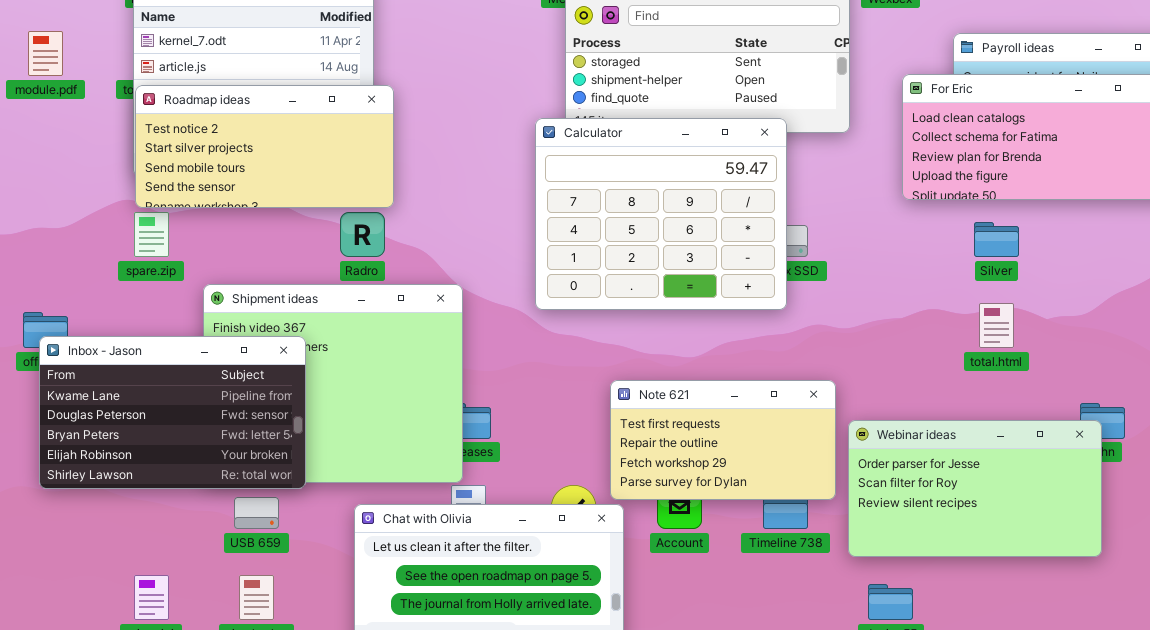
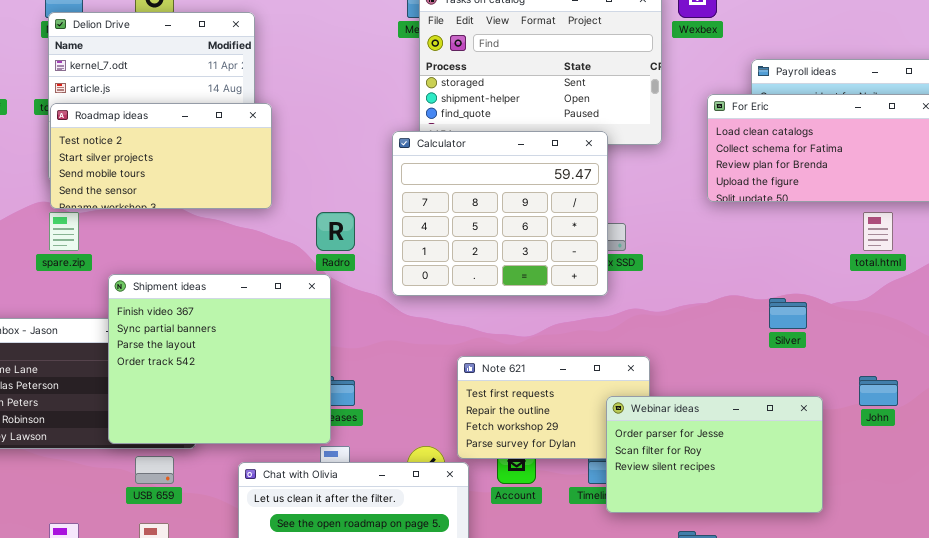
Radro: [340,212,385,257] -> [316,212,355,251], moved
Silver: [974,222,1019,257] -> [769,298,807,329], moved
Shipment ideas: [203,284,463,483] -> [108,274,331,444], raised
total.html: [979,303,1014,348] -> [863,212,893,251], moved
Webinar ideas: [848,420,1102,557] -> [606,396,823,513], moved

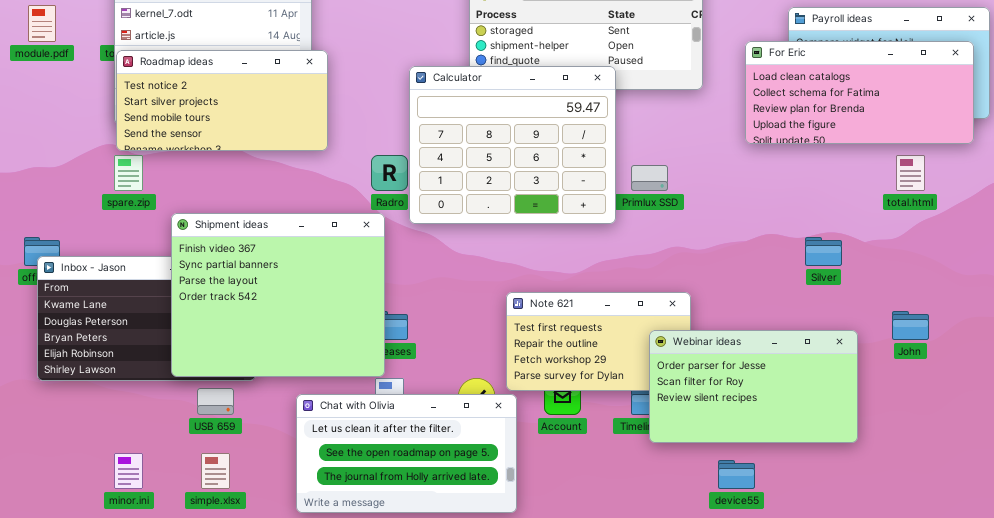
Calculator: [392,131,608,296] -> [409,66,616,224], moved

